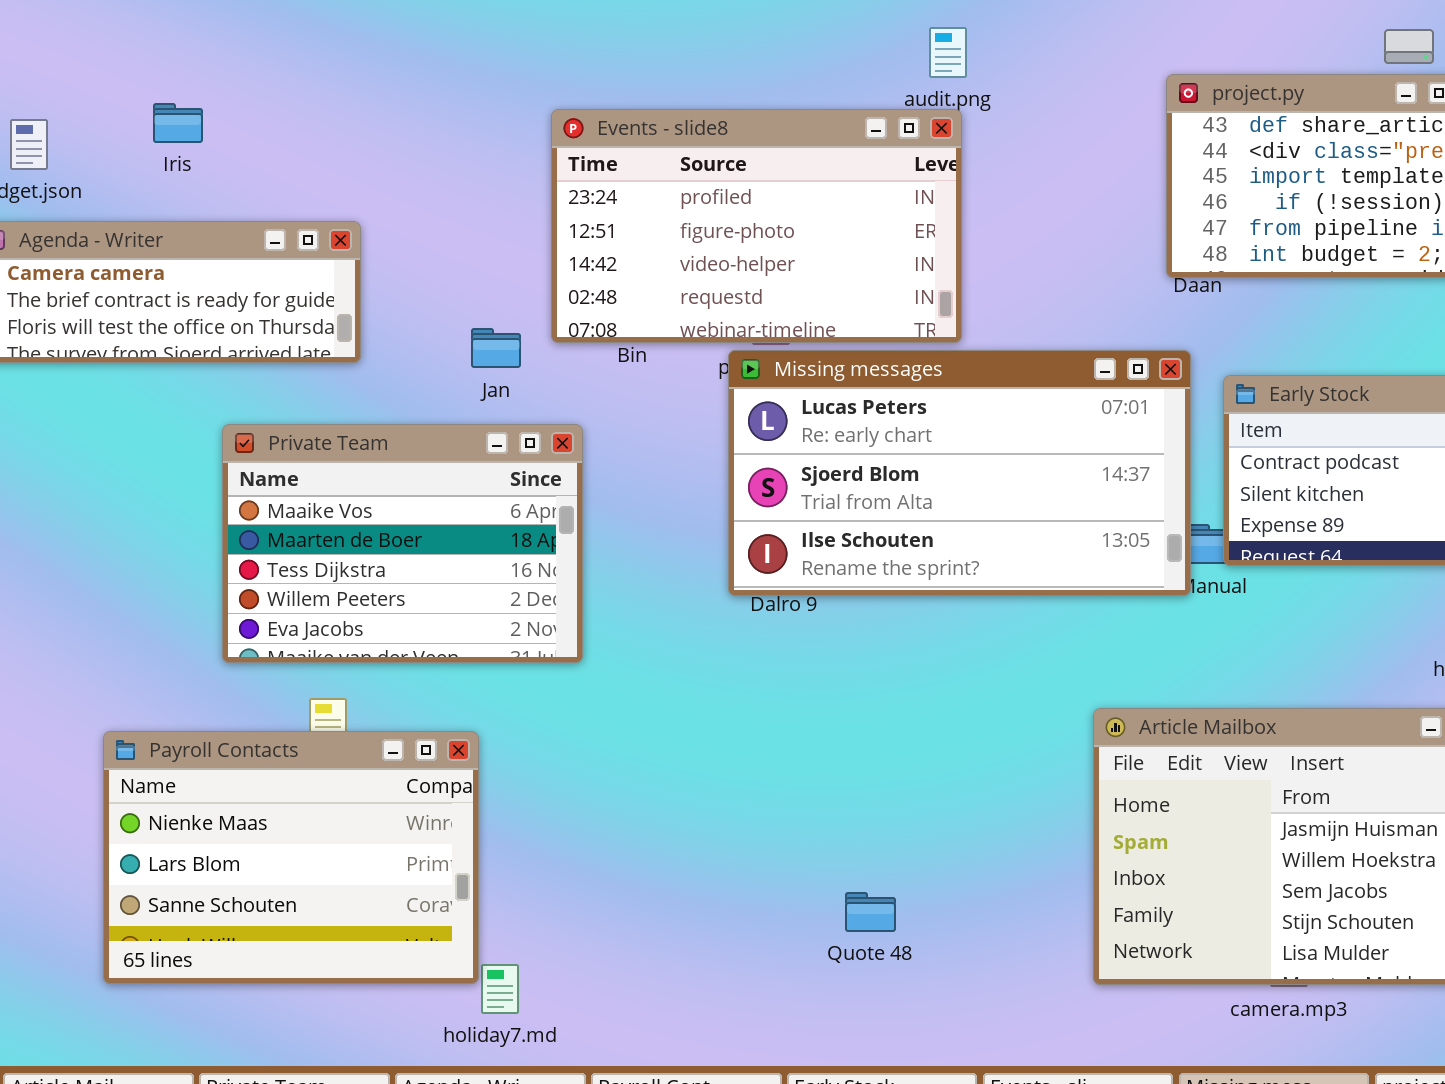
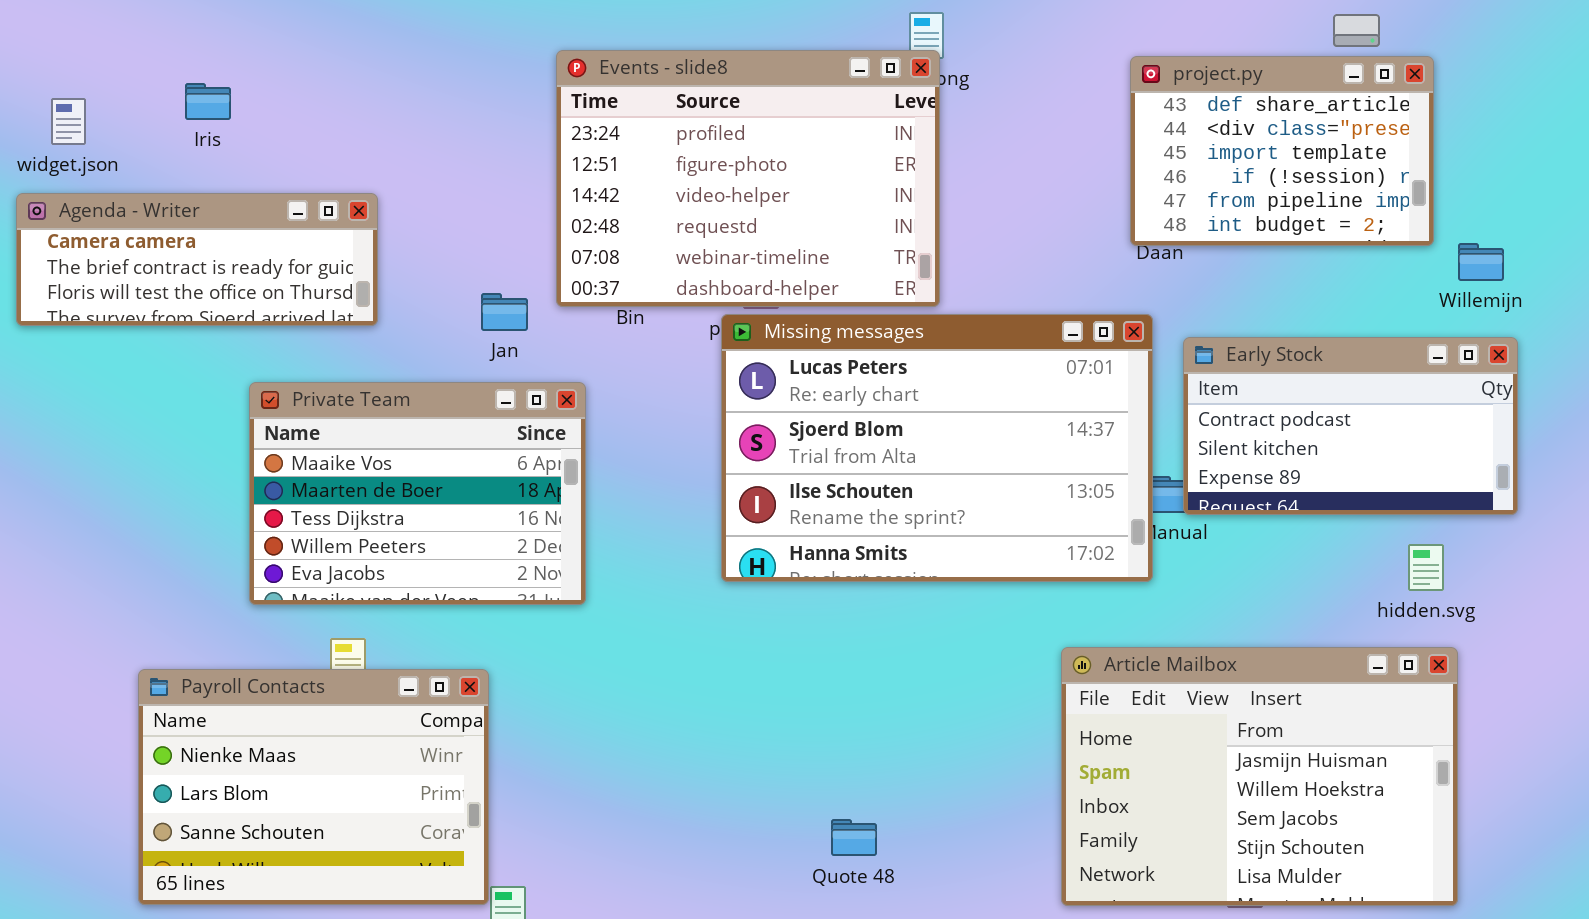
Events - slide8: [551,109,962,343] -> [556,50,940,307], resized
Missing messages: [728,350,1191,596] -> [721,314,1153,582], resized

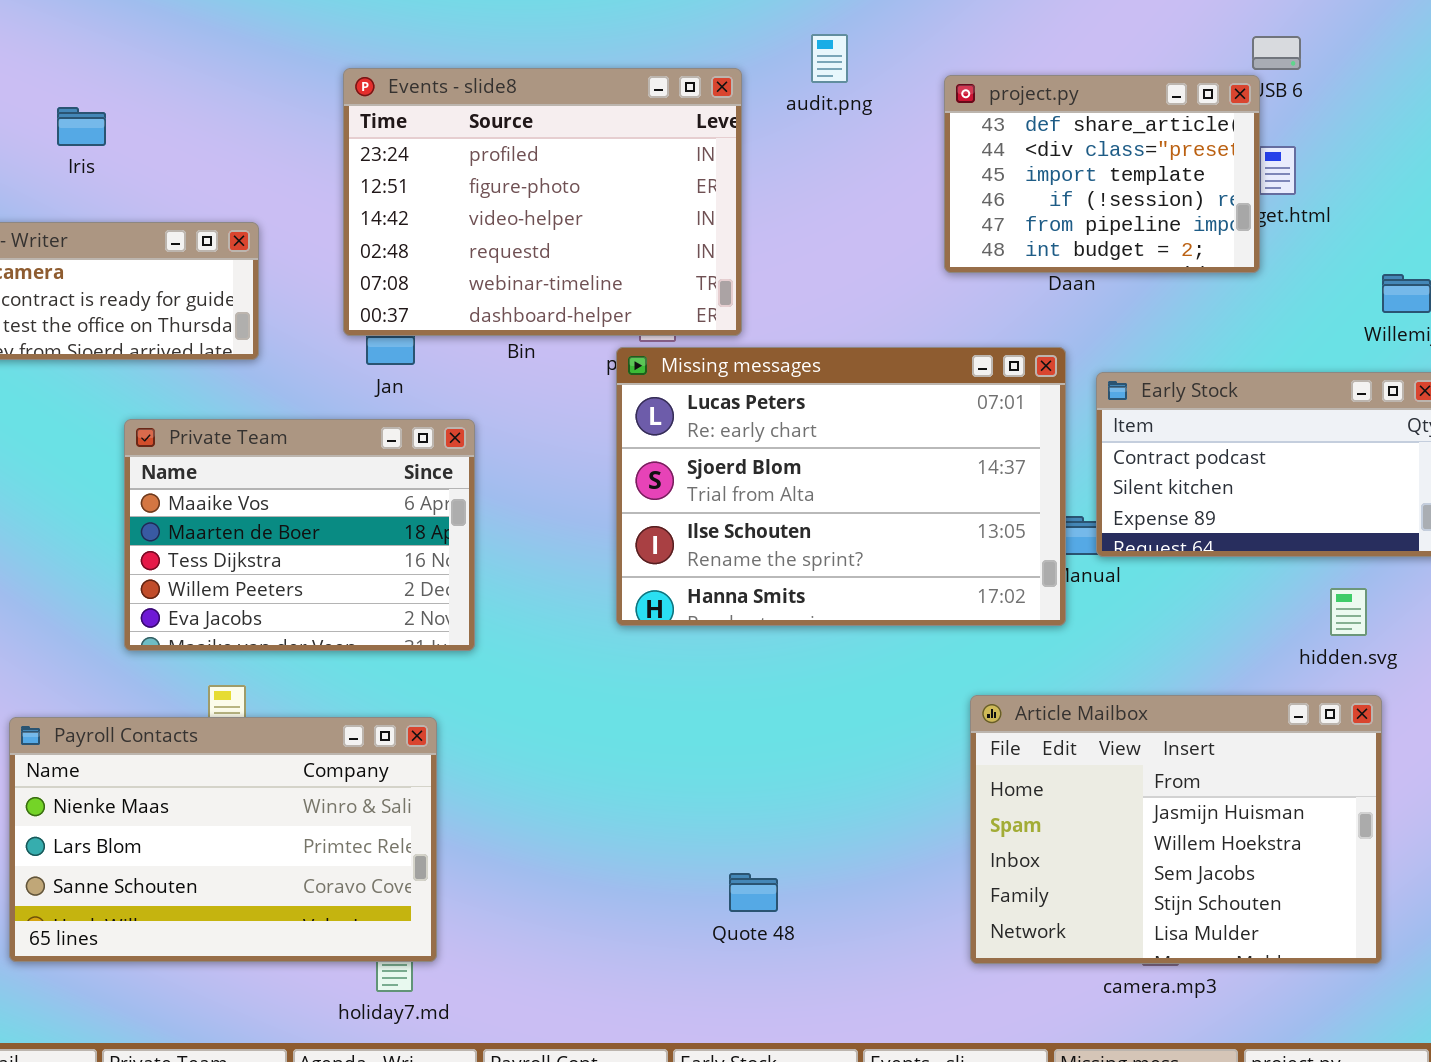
Events - slide8: [556,50,940,307] -> [343,68,742,336], moved
project.py: [1130,56,1434,246] -> [944,75,1260,273], moved
Payroll Contacts: [138,669,489,905] -> [9,717,437,962], resized

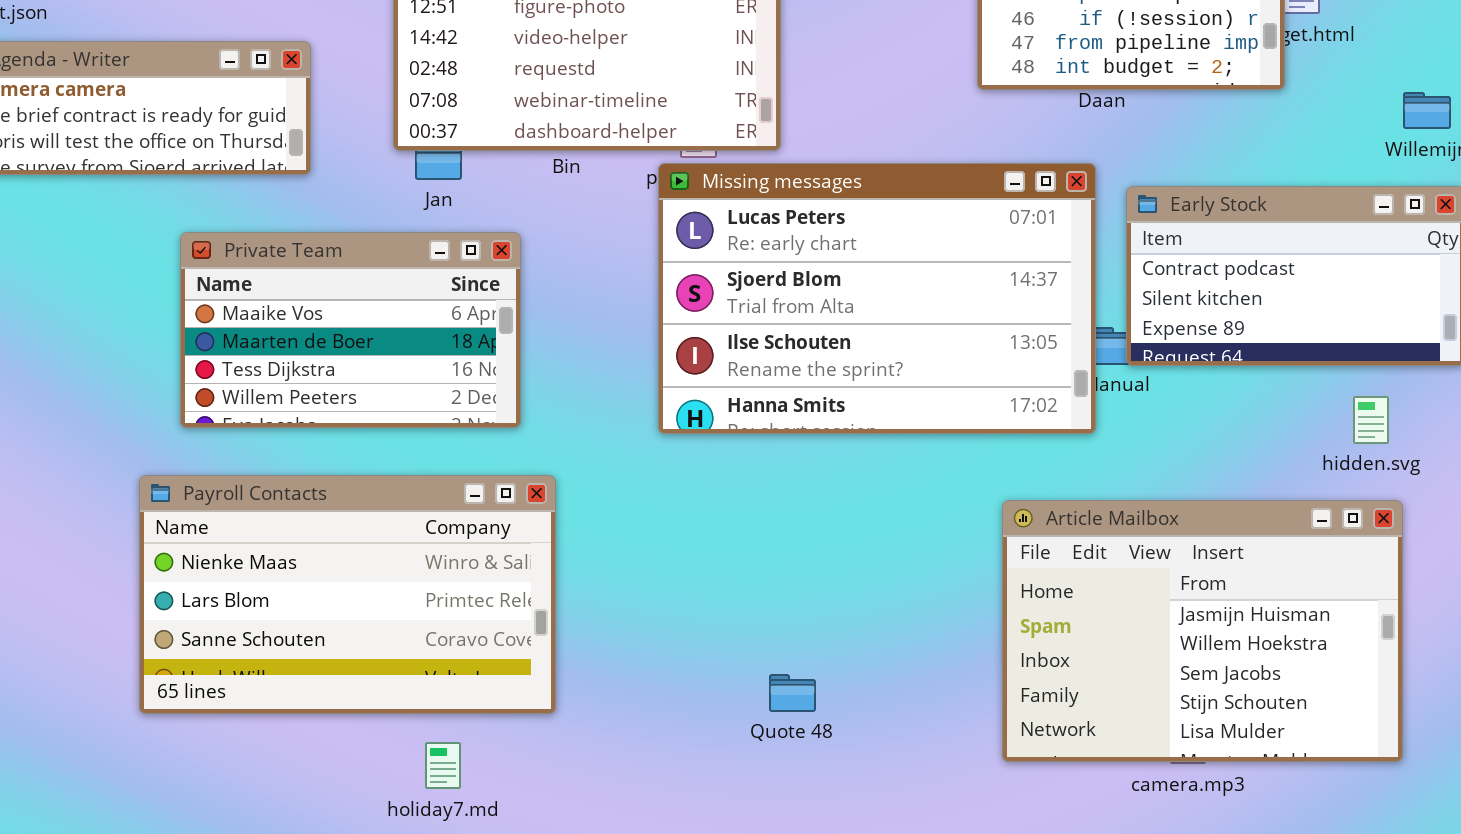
Private Team: [124,419,475,651] -> [180,232,521,428], resized
Payroll Contacts: [9,717,437,962] -> [139,475,556,714], moved

